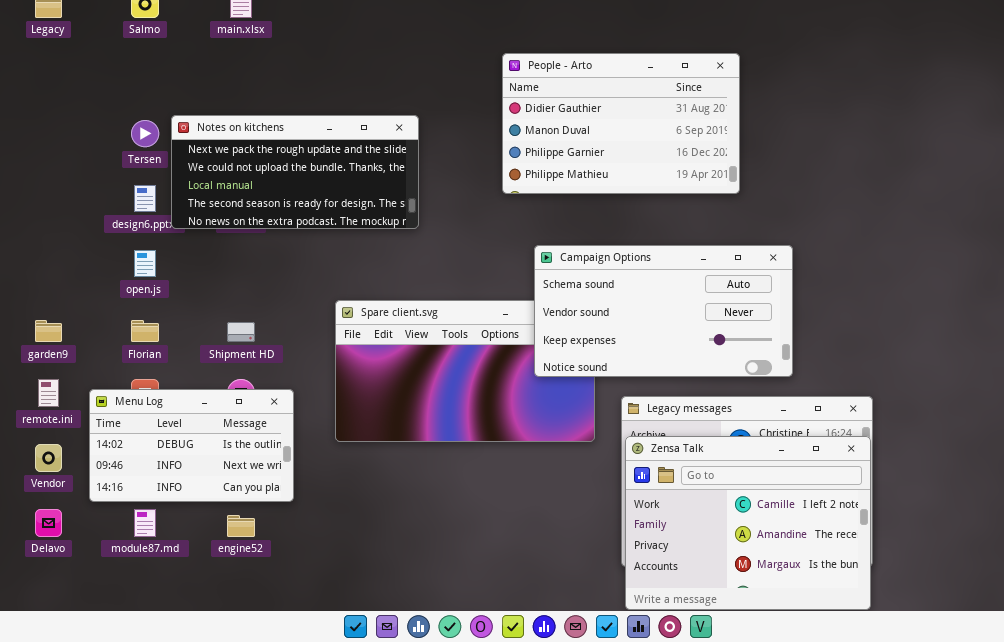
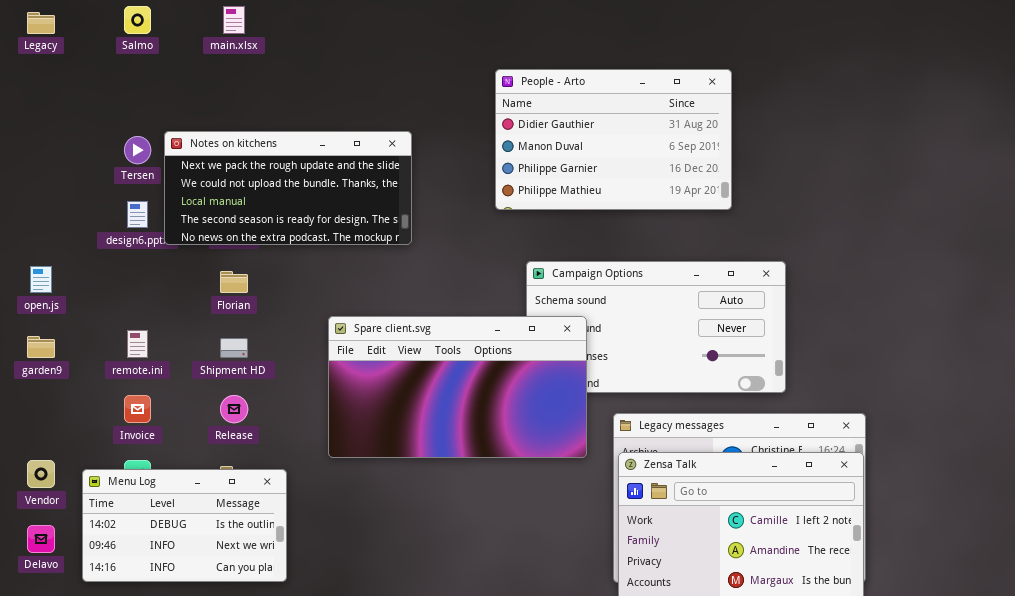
open.js: [134,250,156,277] -> [30,266,52,293], moved
Spare client.svg: [335,300,595,442] -> [328,316,587,458], raised
Florian: [131,320,159,342] -> [220,271,248,293], moved
remote.ini: [38,379,59,407] -> [127,330,148,358], moved
Menu Log: [89,389,294,502] -> [82,469,287,582], moved

